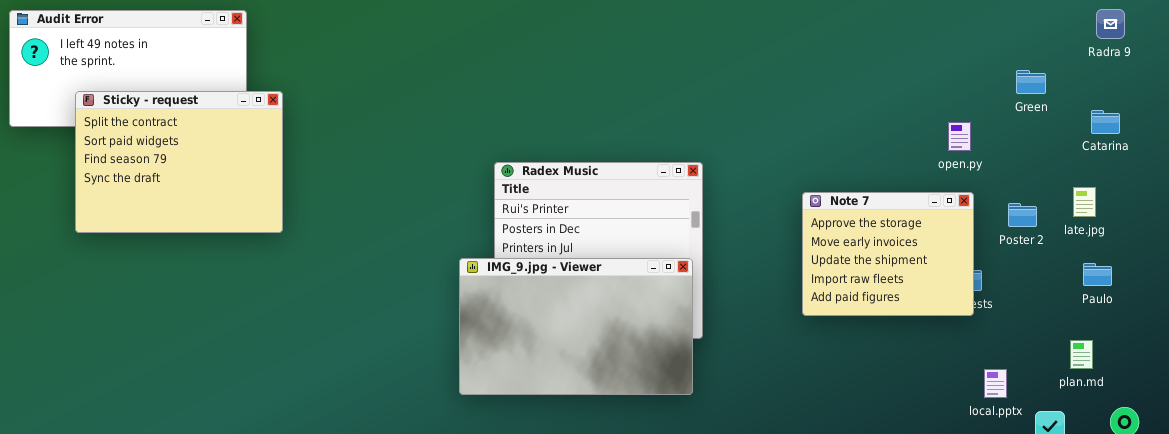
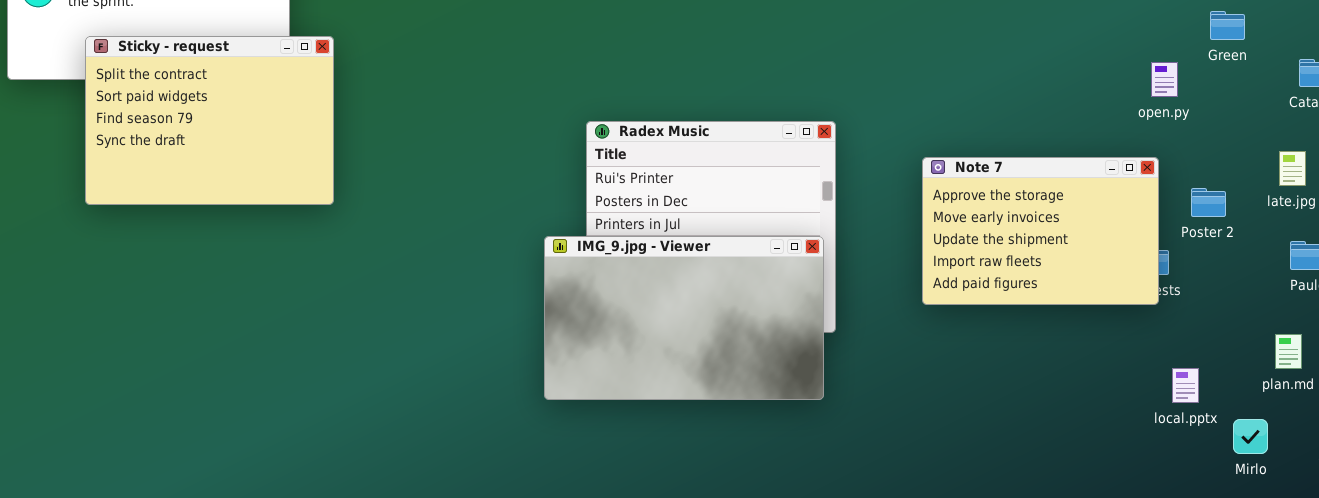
open.py: [948,122,971,151] -> [1151,62,1178,97], moved
Note 7: [802,192,974,316] -> [922,157,1159,305], resized
Poster 2: [1008,203,1037,227] -> [1191,188,1226,217], moved

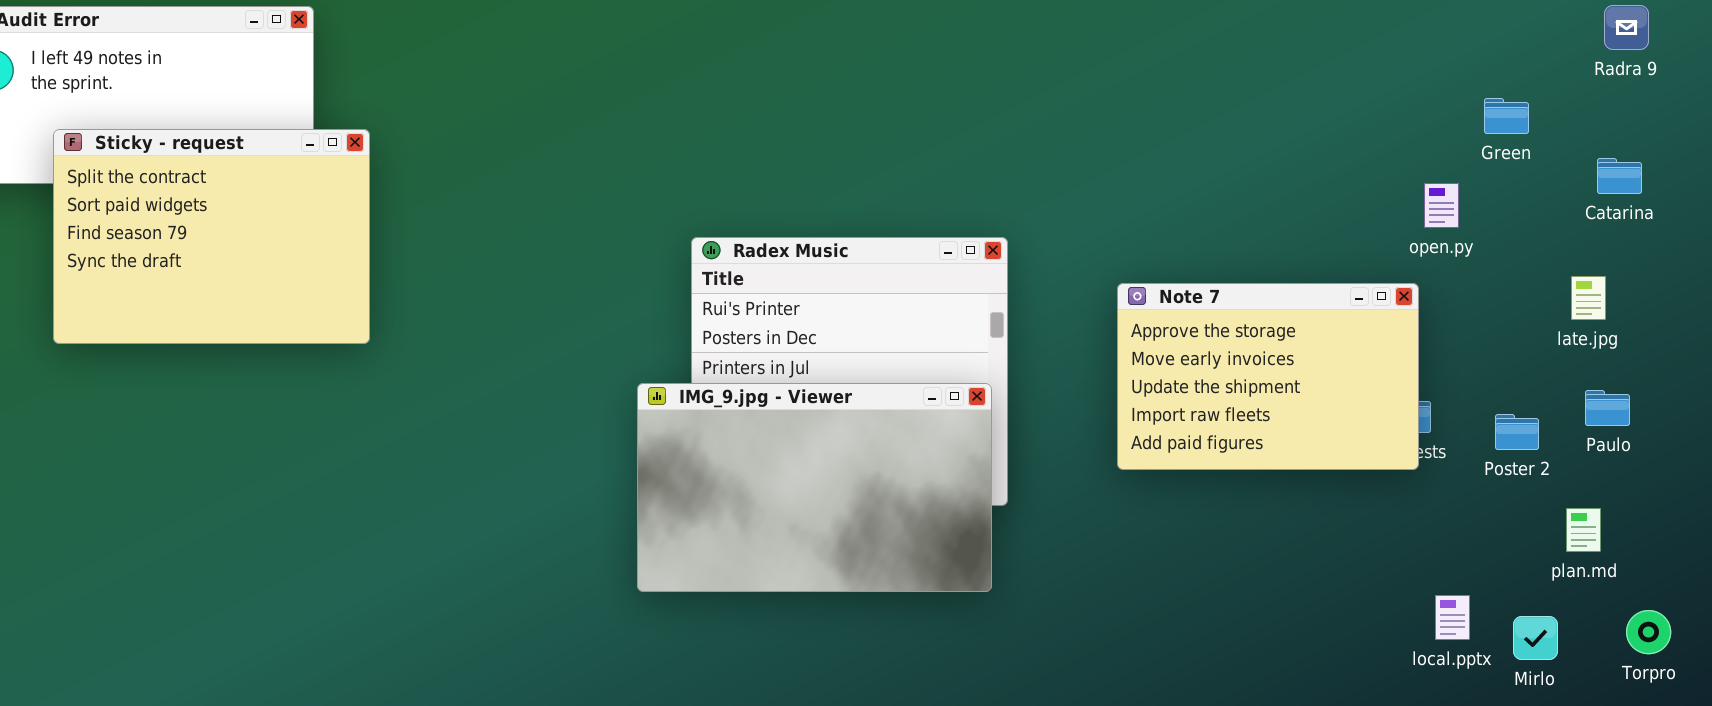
open.py: [1151,62,1178,97] -> [1424,183,1459,228], moved
Poster 2: [1191,188,1226,217] -> [1495,414,1539,450], moved
local.pptx: [1172,368,1199,403] -> [1435,595,1470,640], moved

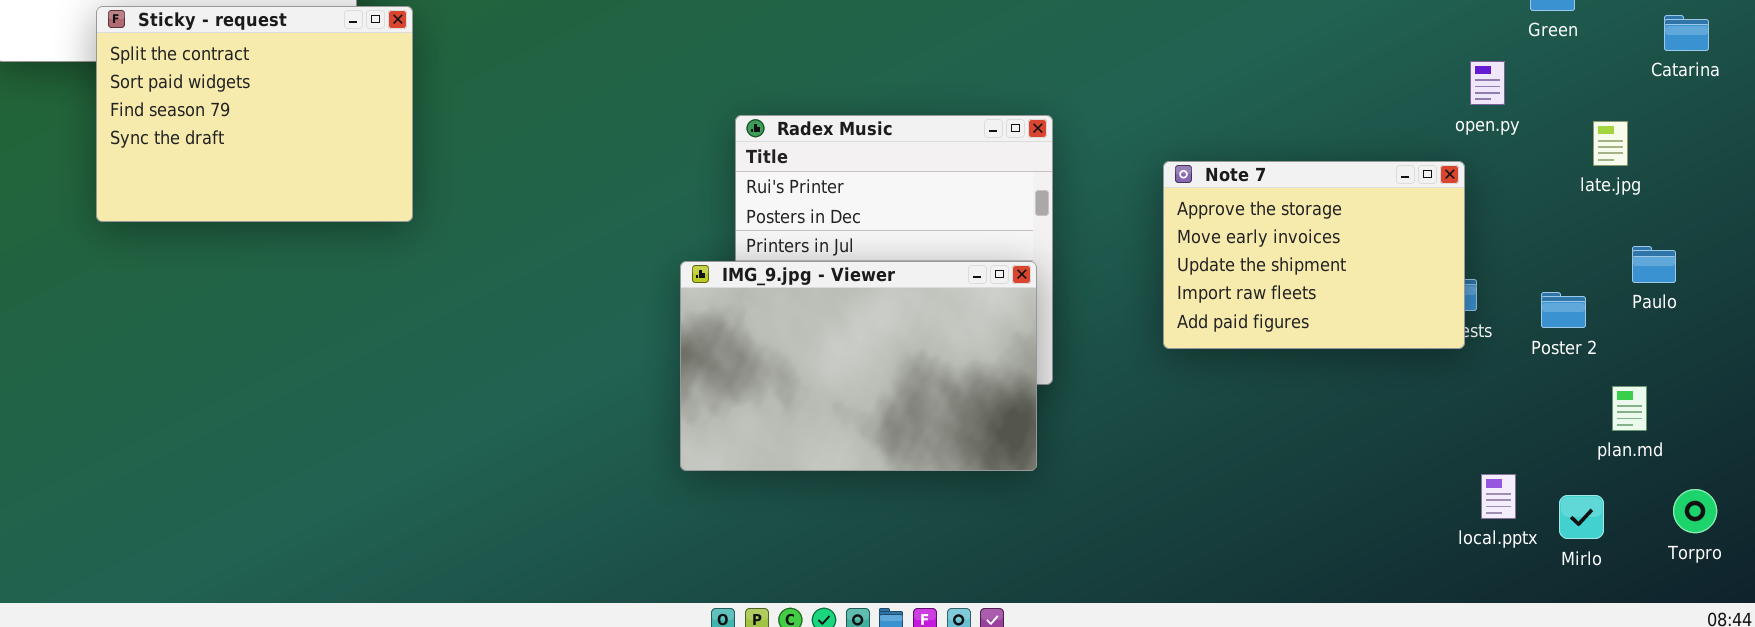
Catarina: [1597,158,1642,194] -> [1664,15,1709,51], moved
late.jpg: [1571,276,1606,320] -> [1593,121,1628,166], moved
Paulo: [1585,390,1630,426] -> [1632,246,1676,283], moved

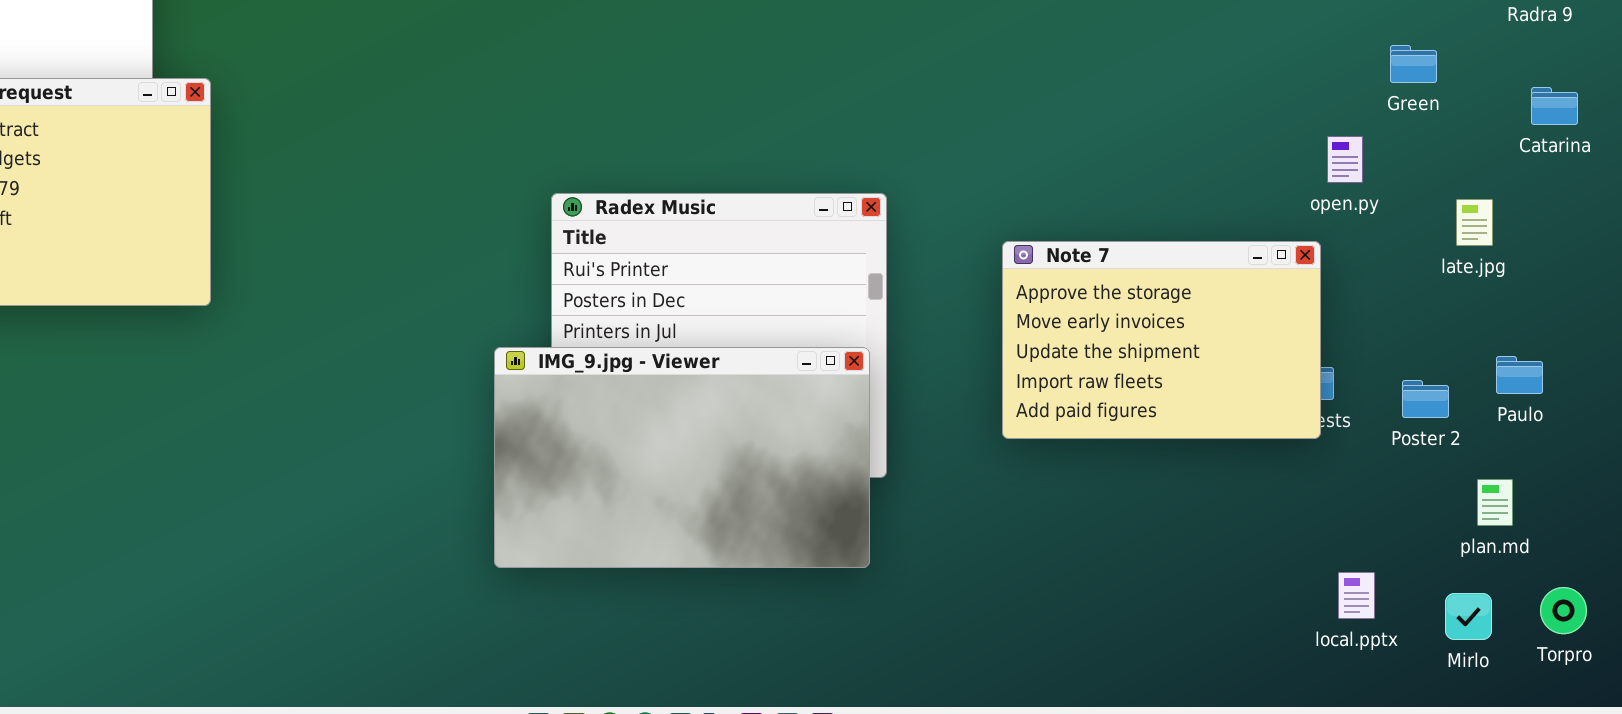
Paulo: [1632,246,1676,283] -> [1496,356,1543,394], moved
Mirlo: [1559,495,1604,539] -> [1445,593,1492,640], moved

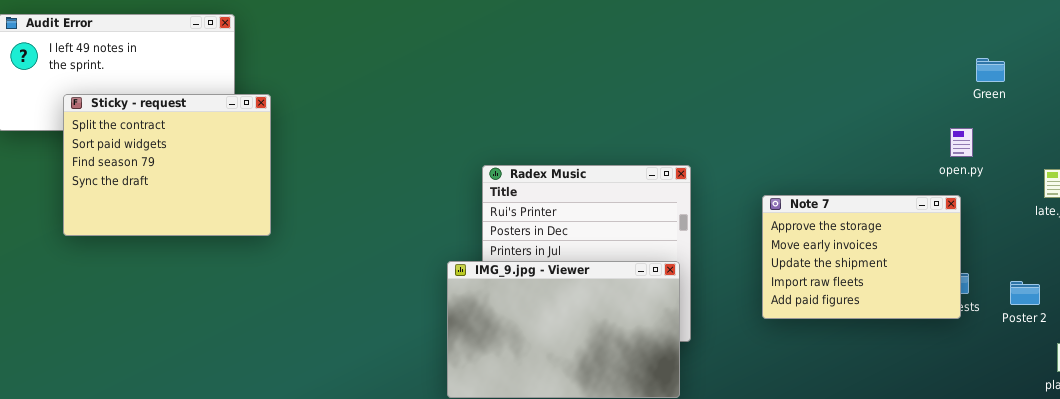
Green: [1390,45,1437,83] -> [976,58,1005,82], moved
open.py: [1327,136,1363,183] -> [950,128,973,157], moved

